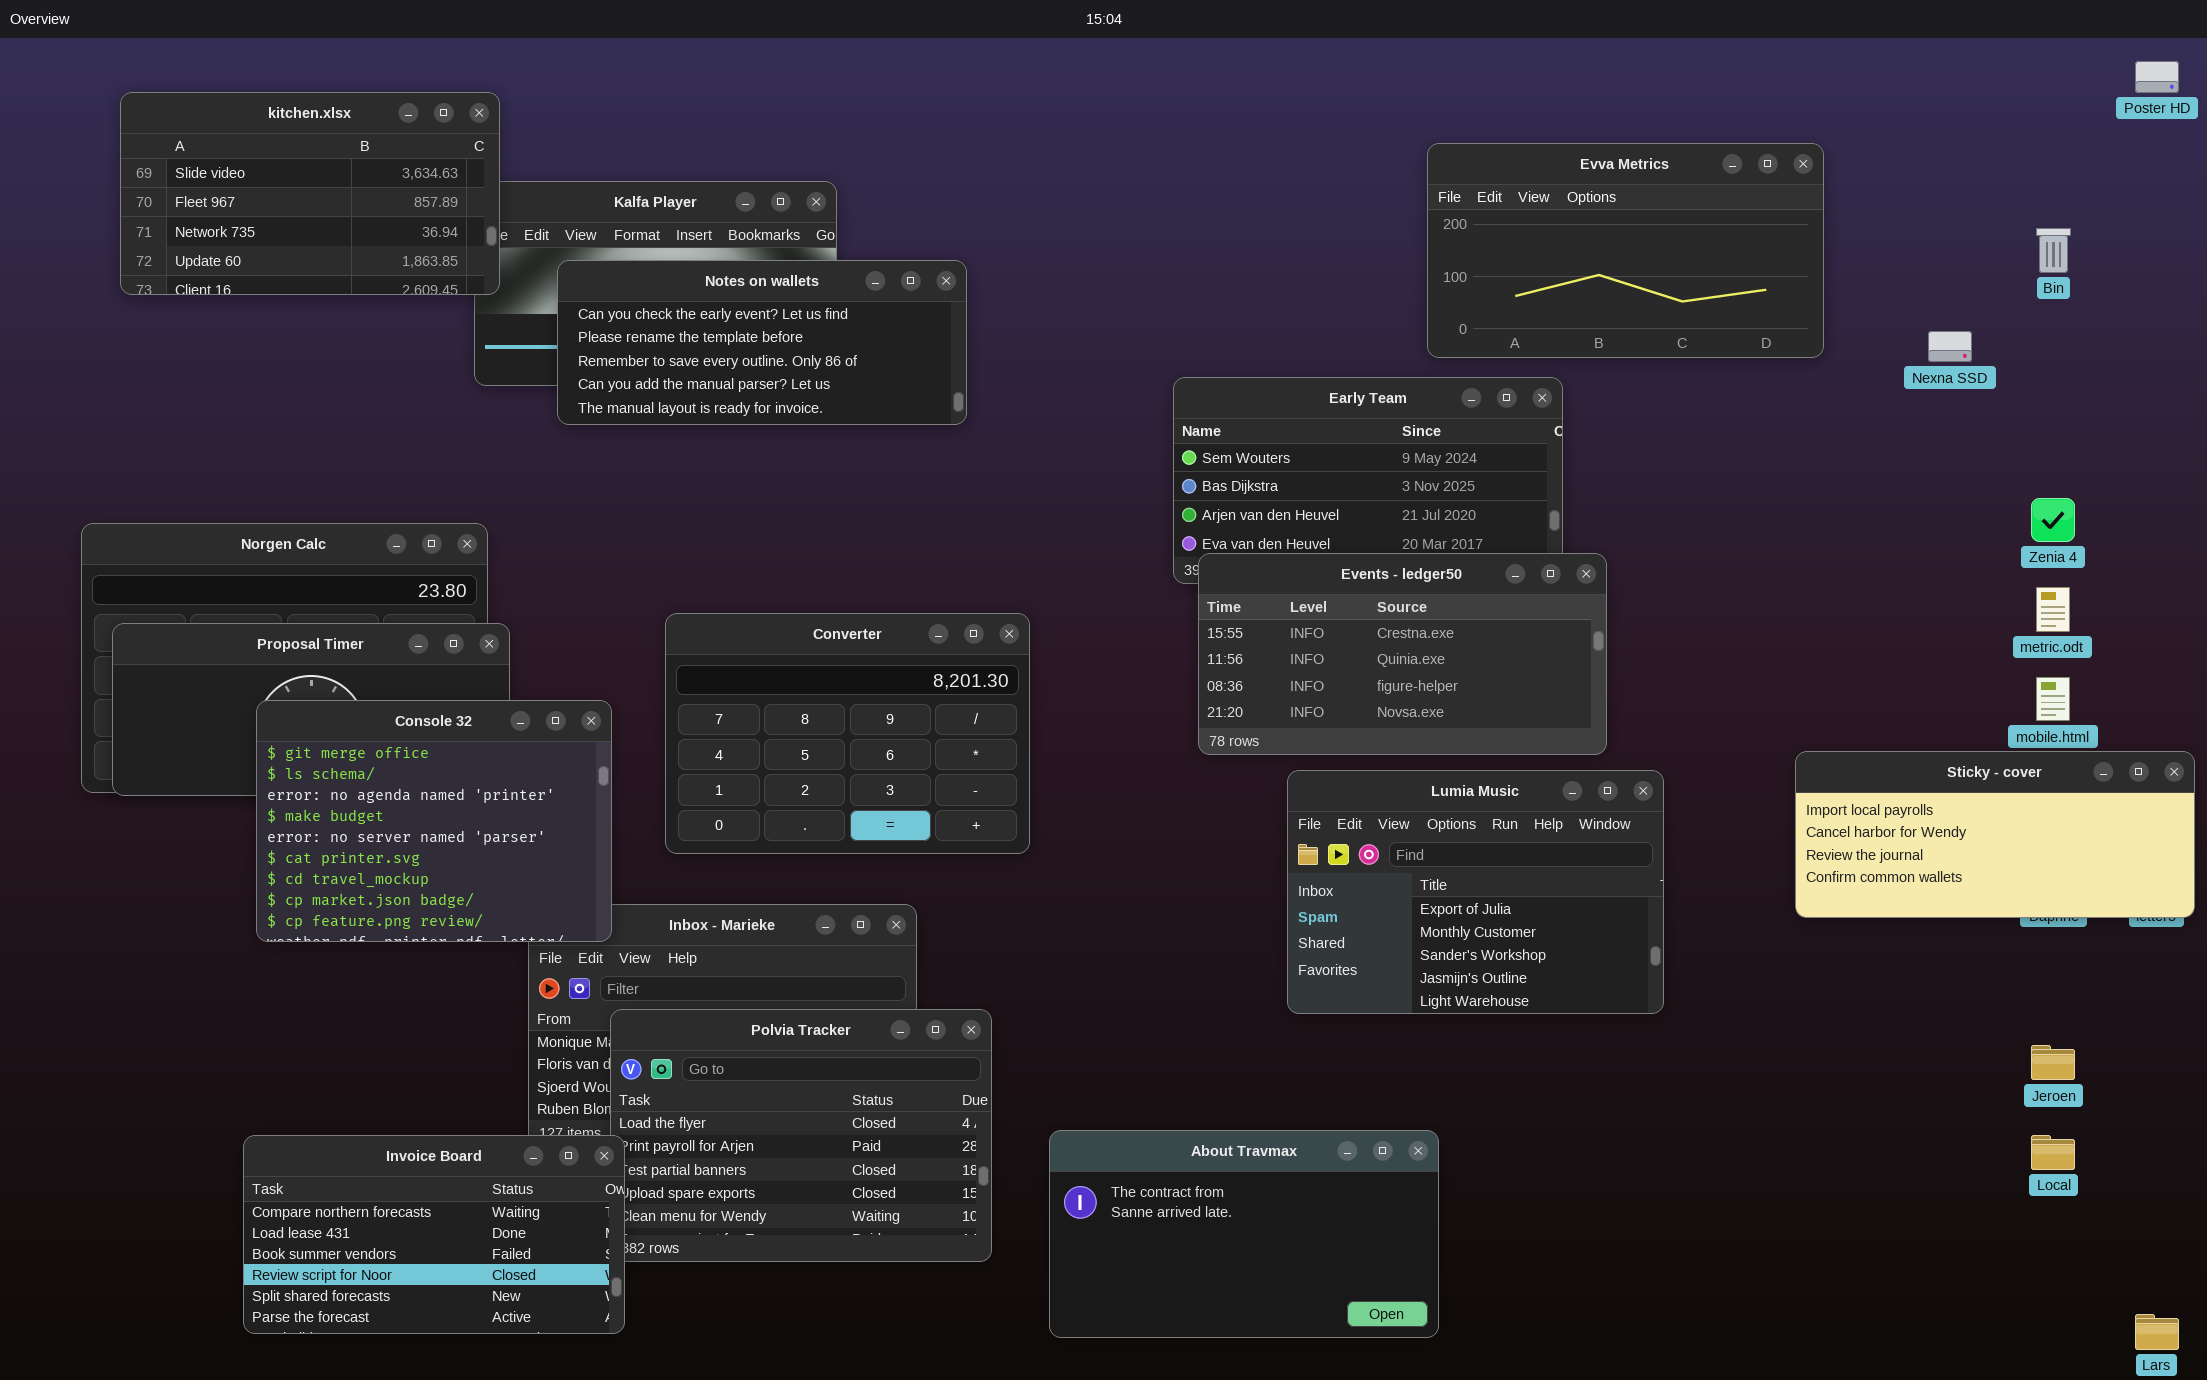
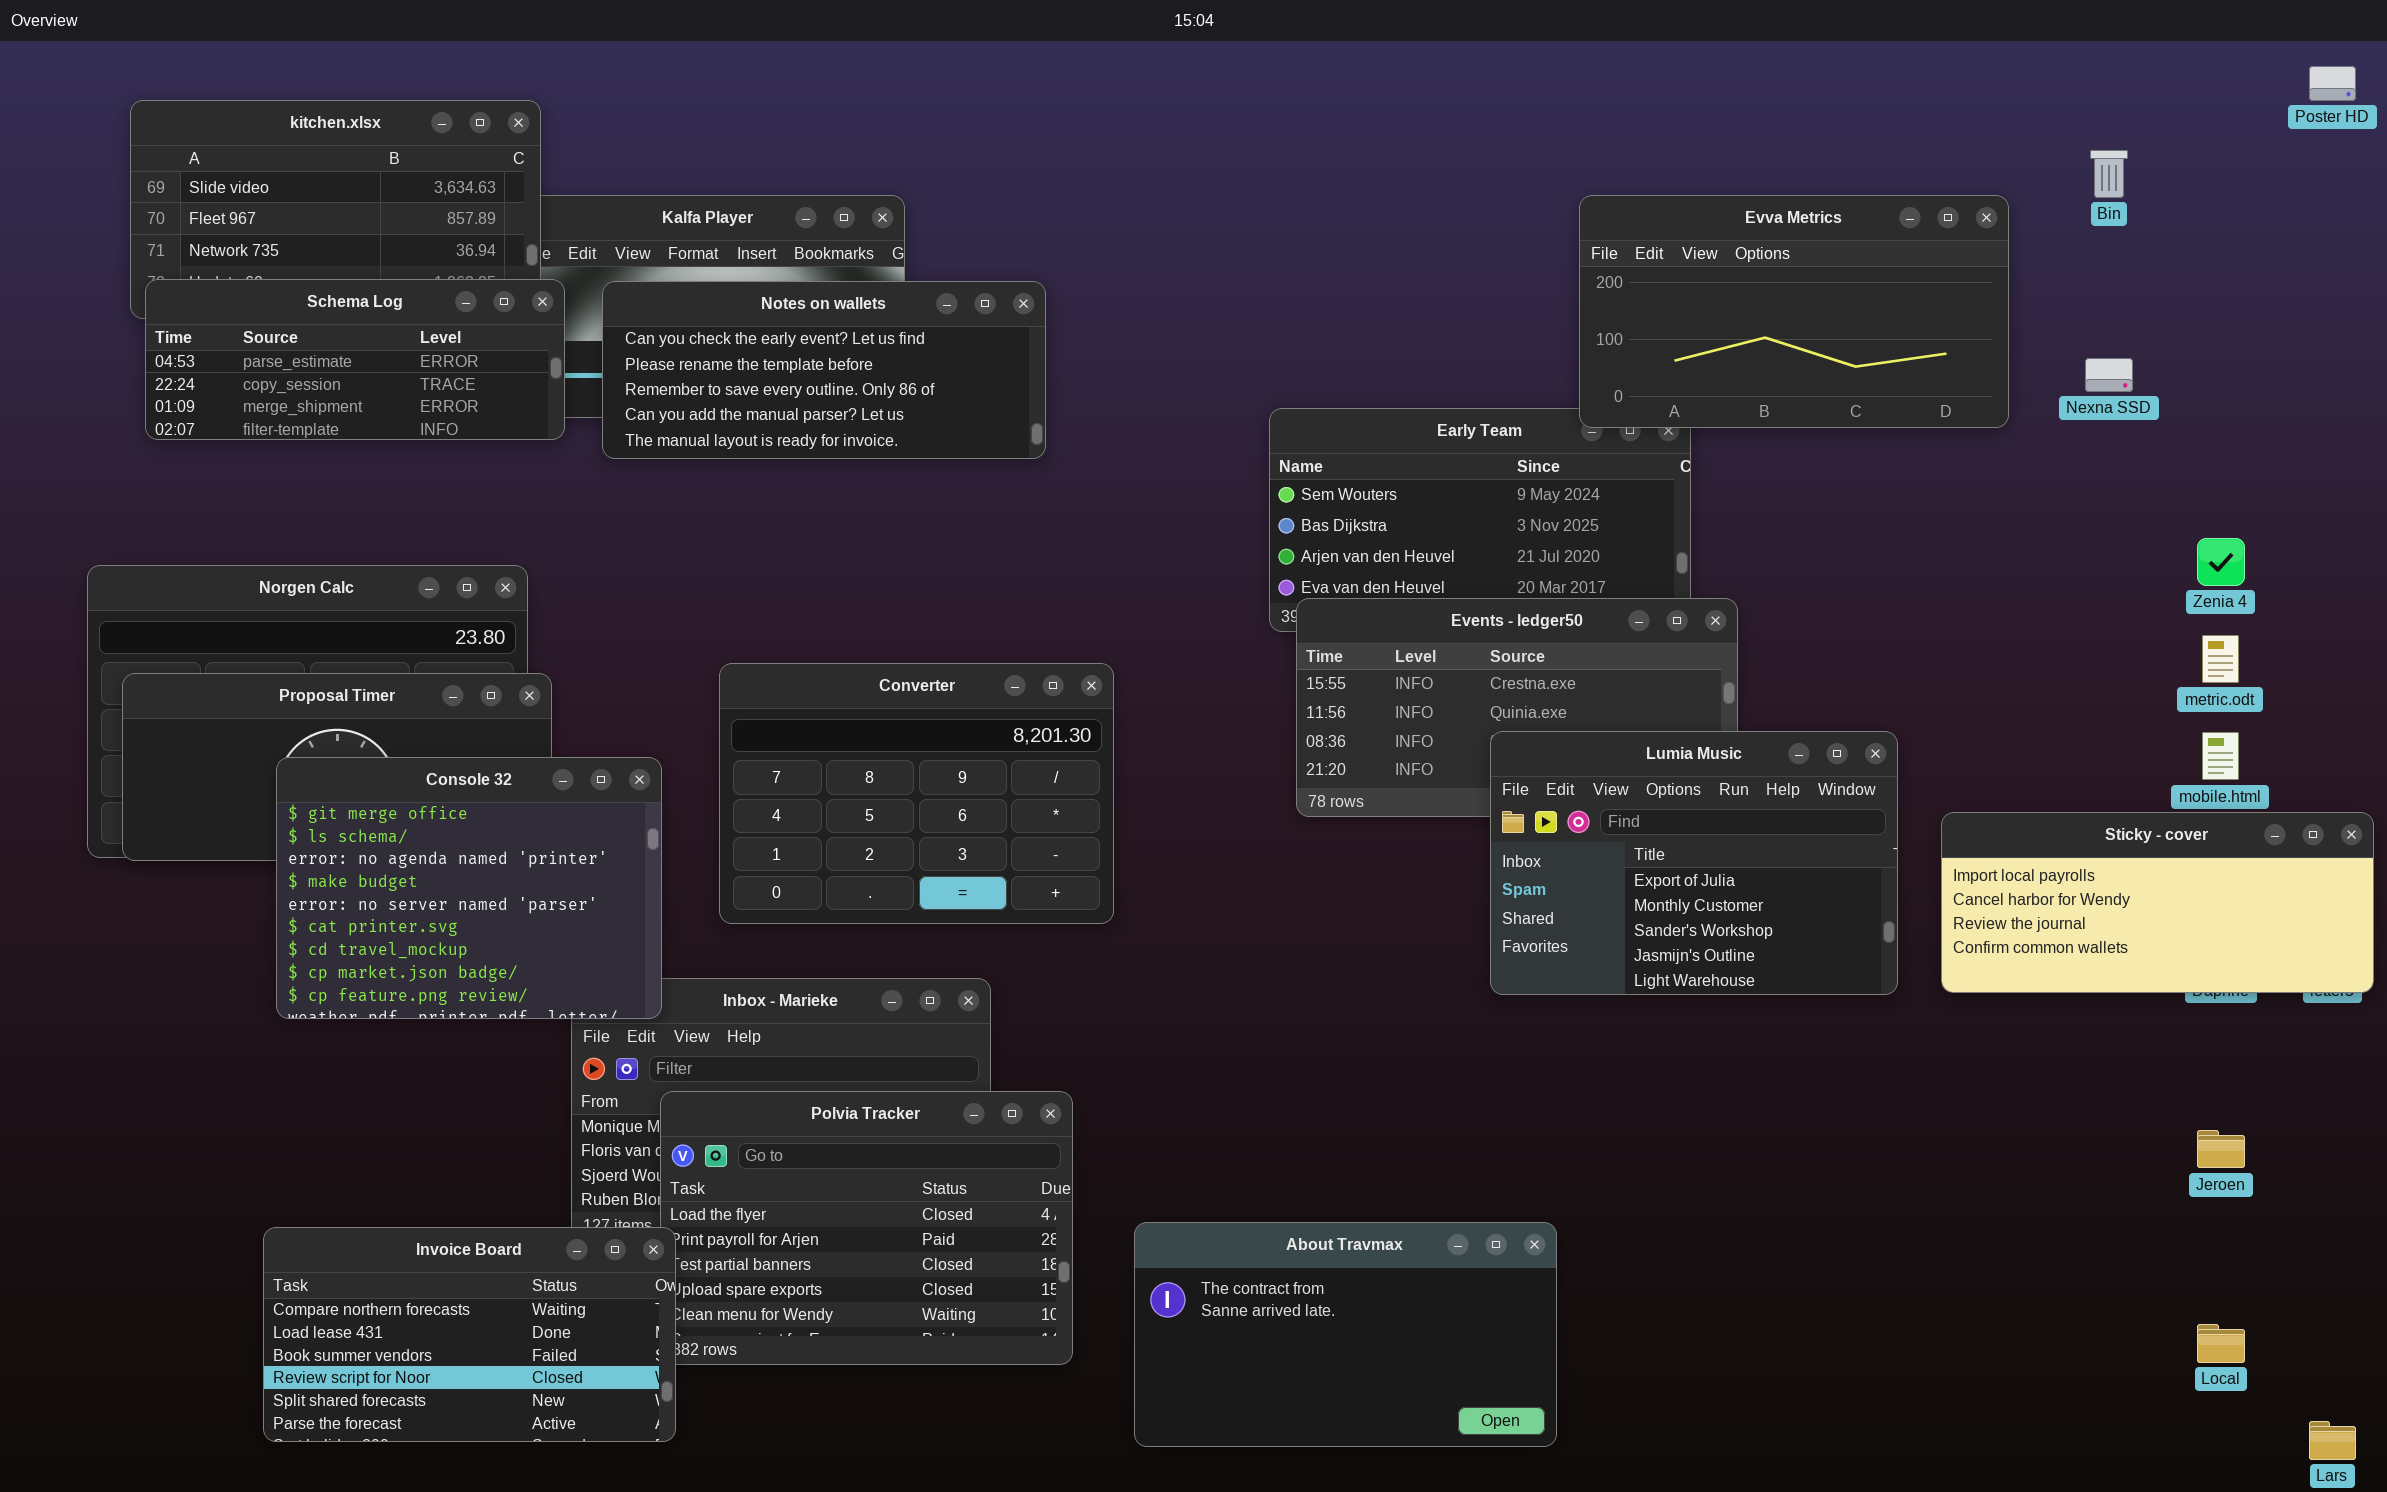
Evva Metrics: [1427,143,1824,358] -> [1579,195,2009,428], moved
Bin: [2036,228,2071,273] -> [2090,150,2128,198], moved
Schema Log: none -> [145,279,565,440], opened
Lumia Music: [1287,770,1664,1014] -> [1490,731,1898,995], moved
Local: [2031,1135,2075,1170] -> [2197,1324,2245,1363], moved

